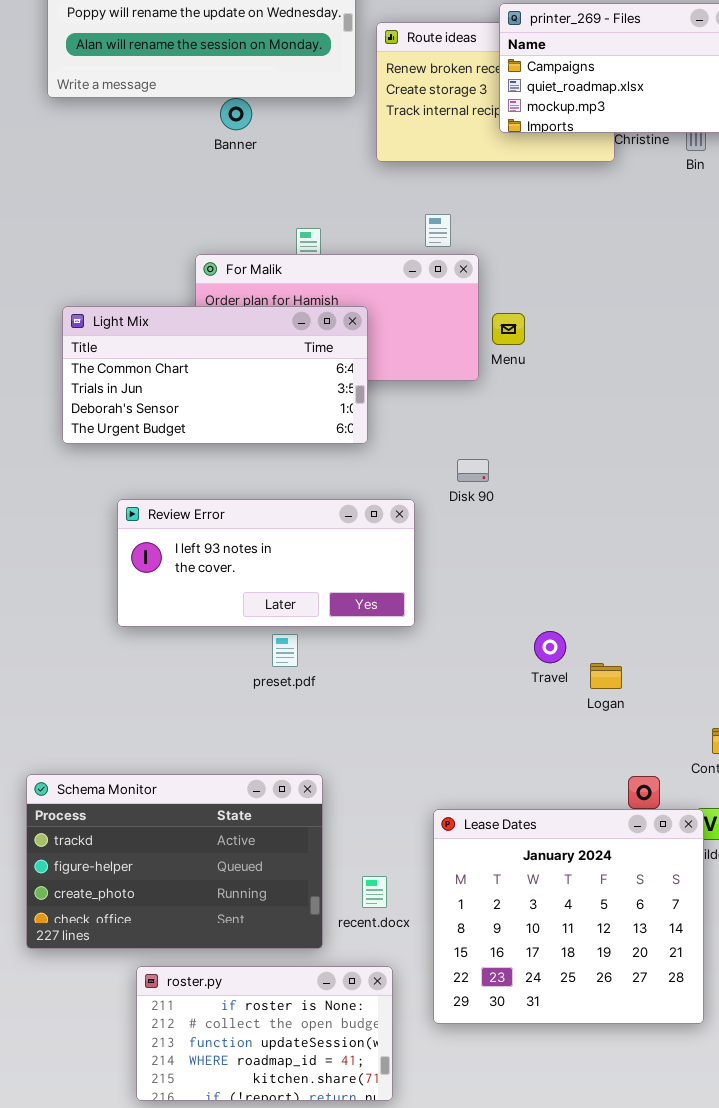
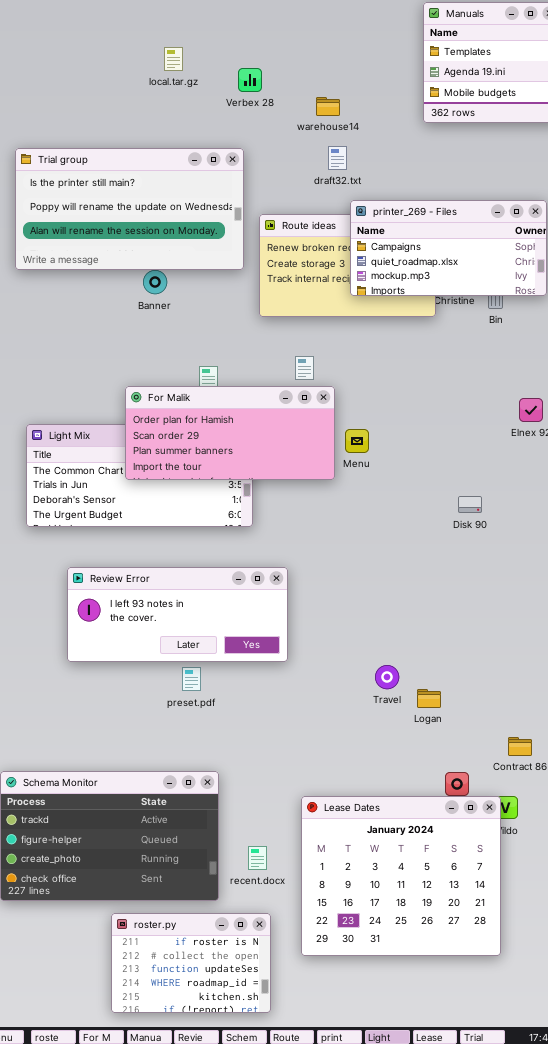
For Malik: [195,254,479,381] -> [125,386,335,480], raised
Disk 90: [457,459,489,482] -> [458,496,482,513], moved
roster.py: [136,966,393,1101] -> [111,913,271,1013], resized

